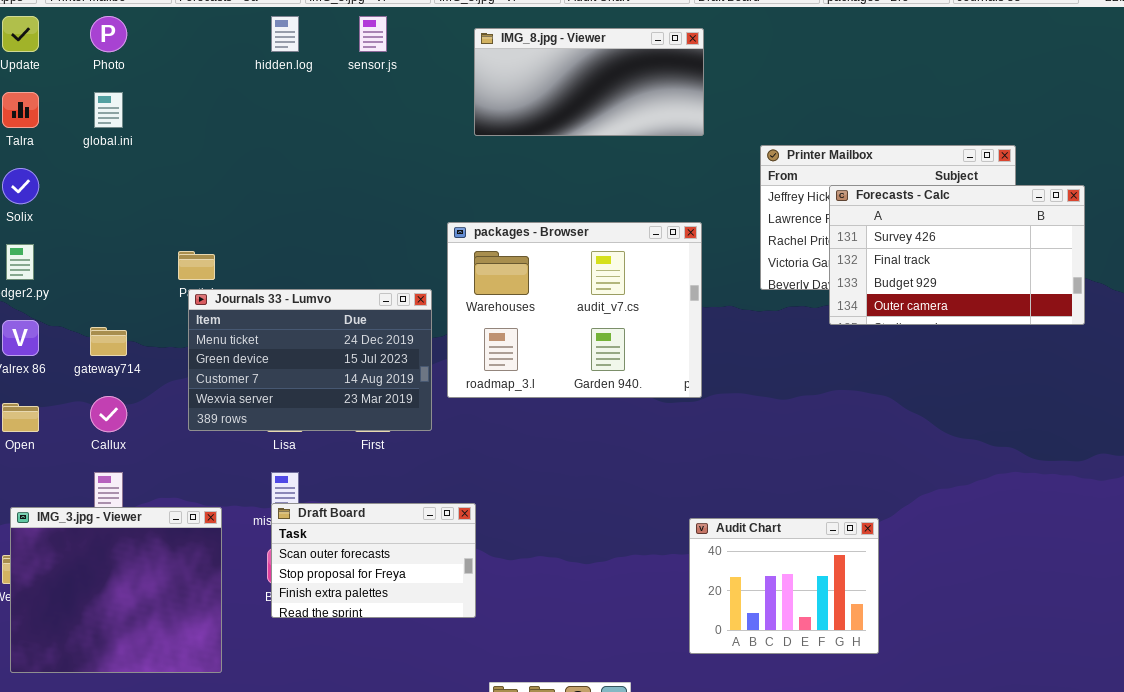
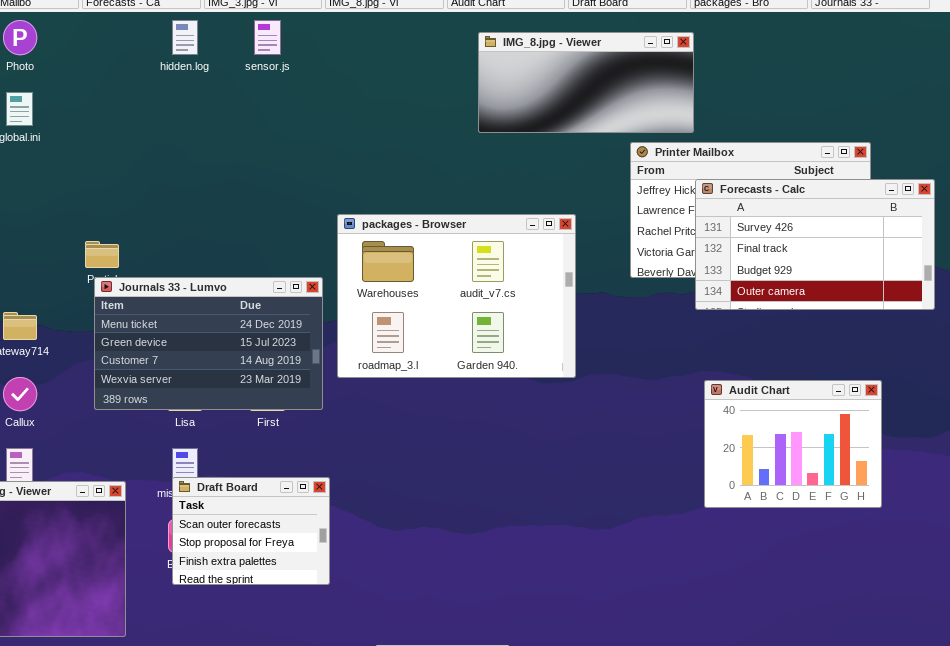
IMG_8.jpg - Viewer: [474,28,704,136] -> [478,32,694,133], moved
Draft Board: [271,503,476,618] -> [172,477,330,585], resized
Audit Chart: [689,518,879,654] -> [704,380,882,508], moved

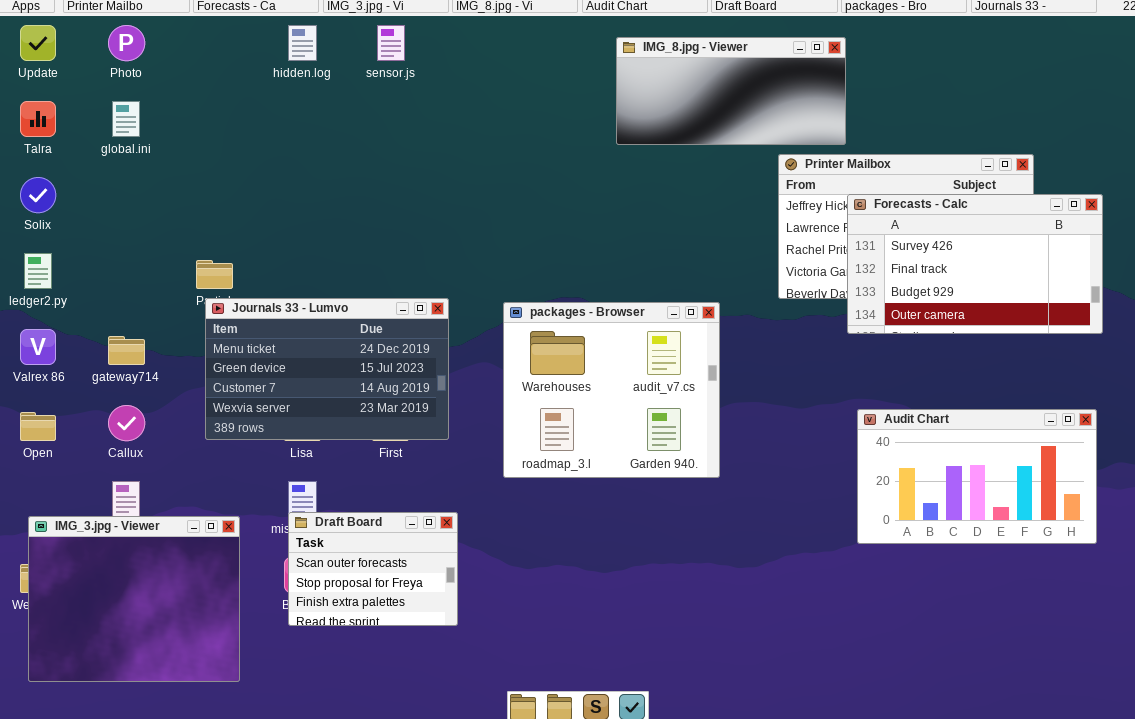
packages - Browser: [337,214,576,378] -> [503,302,720,478], moved, resized
Audit Chart: [704,380,882,508] -> [857,409,1097,544], resized

